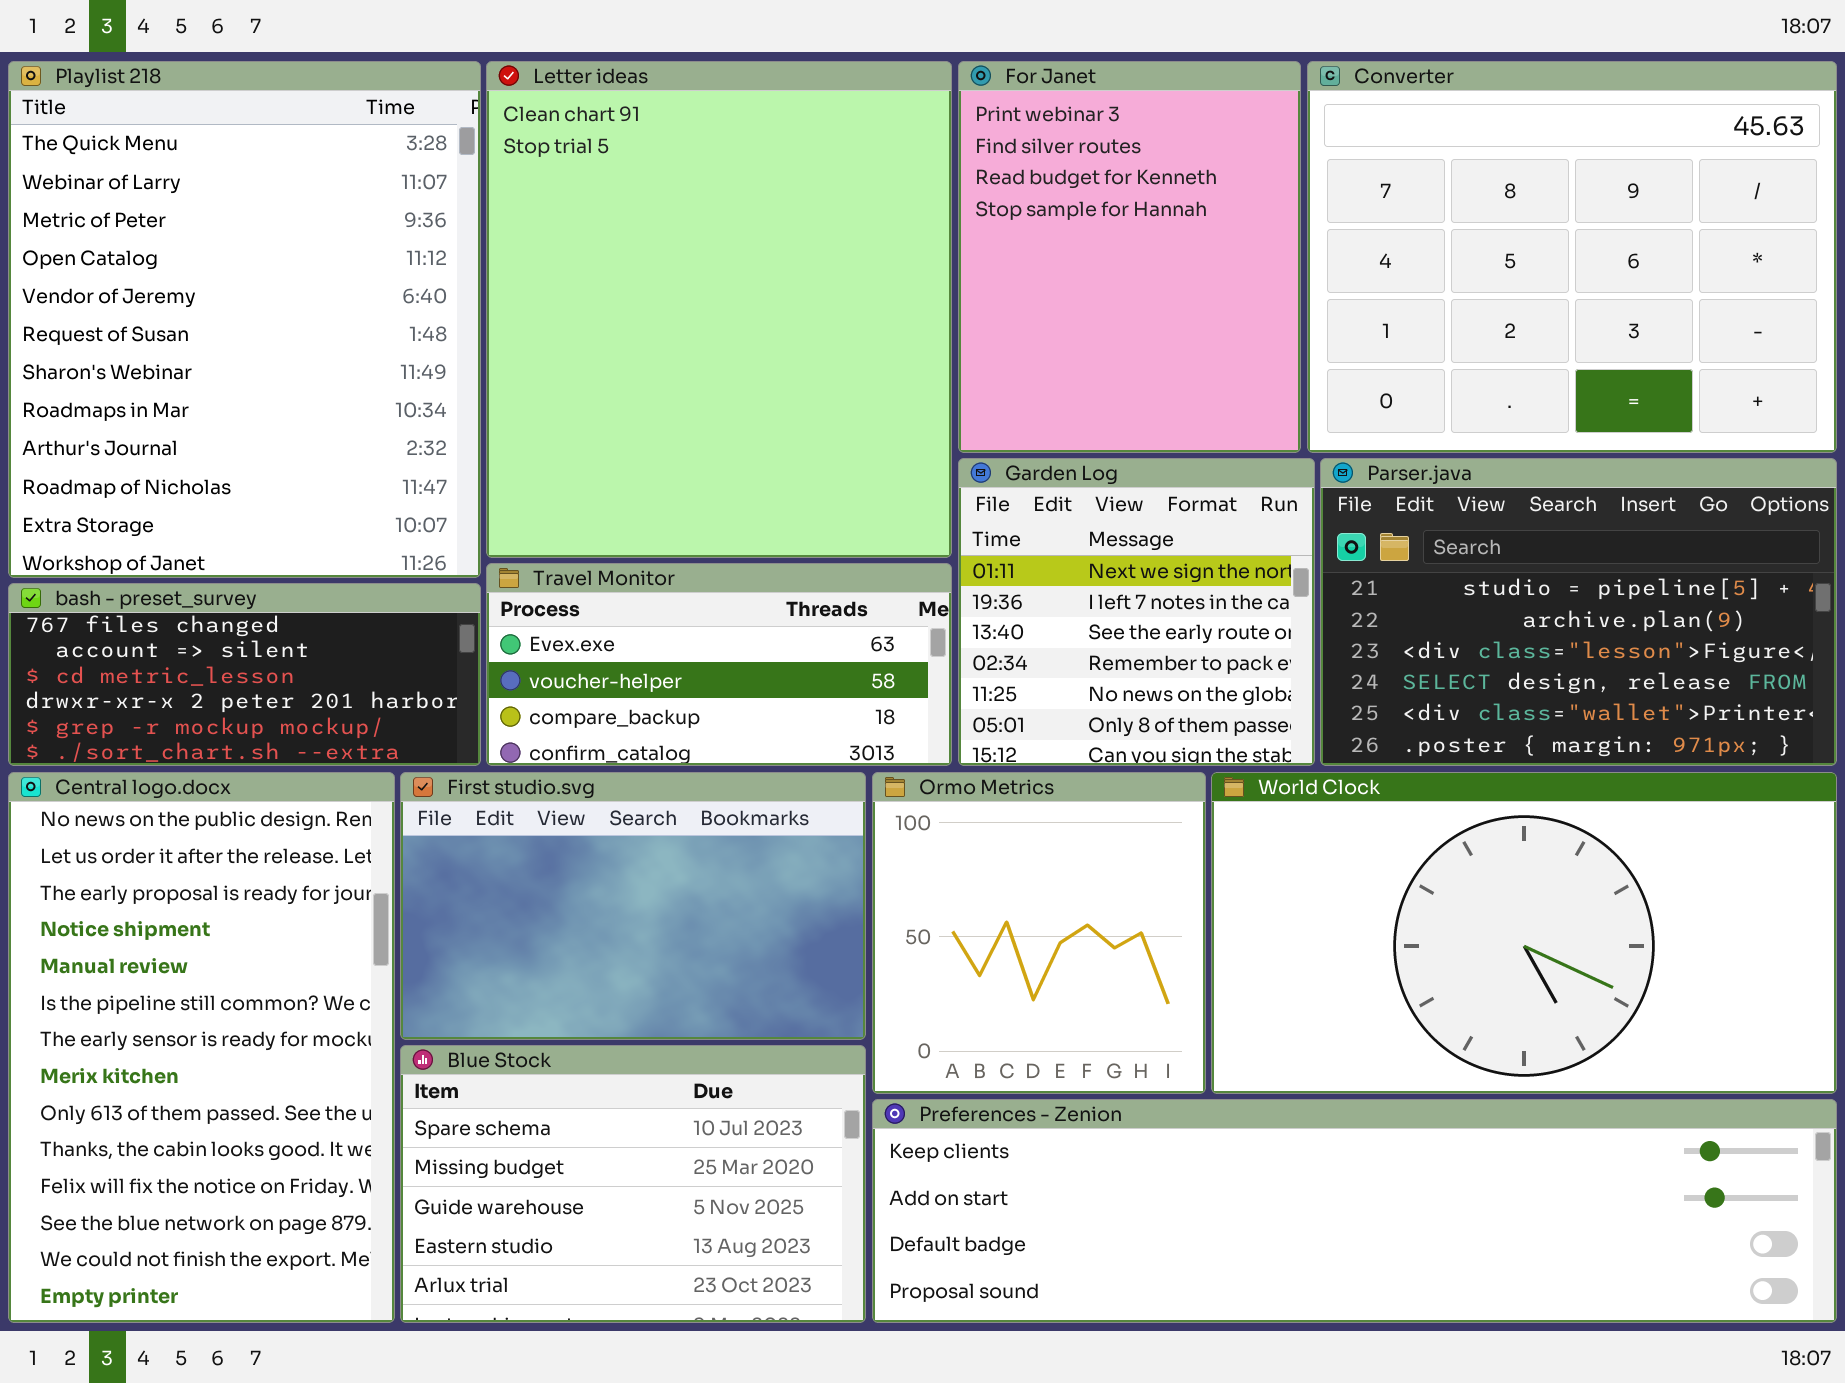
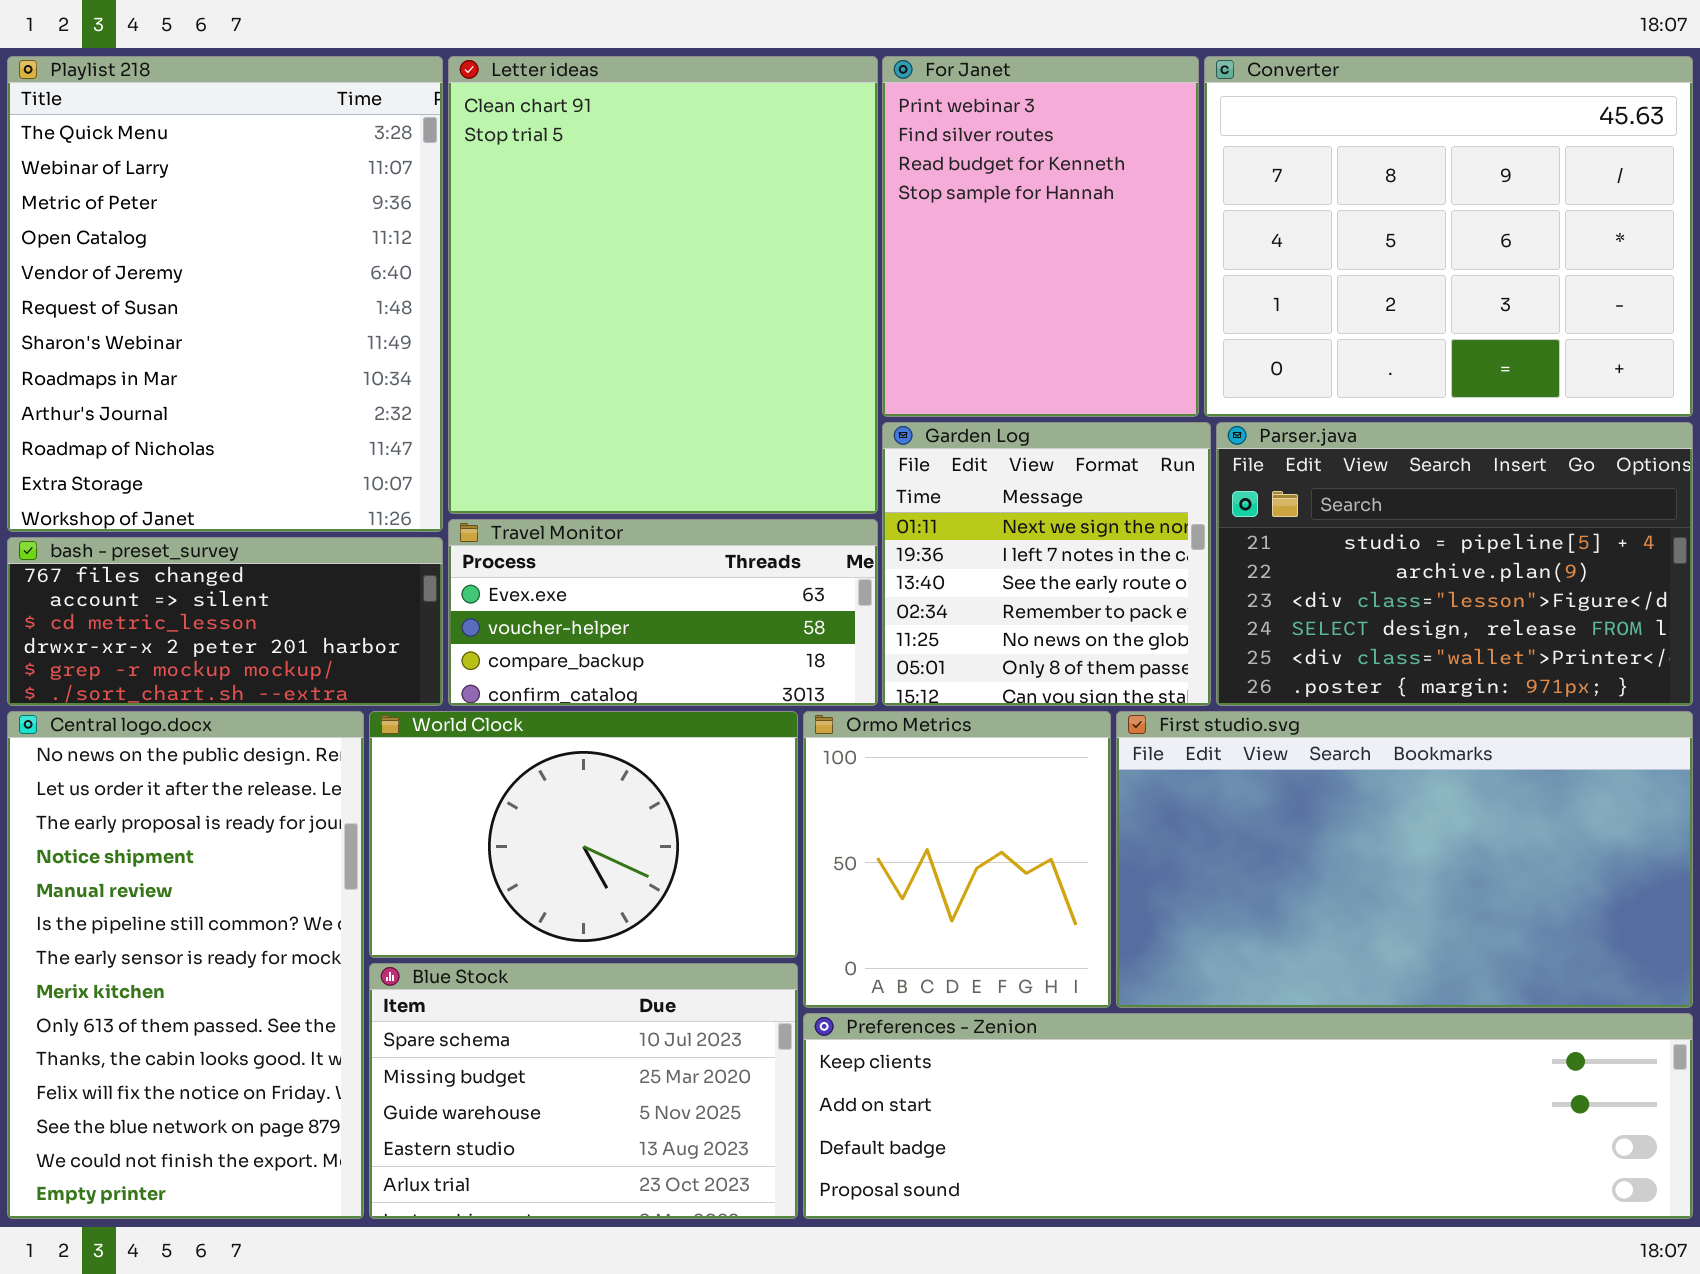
First studio.svg: [400,772,866,1040] -> [1116,711,1693,1008], moved, resized
World Clock: [1211,772,1837,1094] -> [369,711,798,958], moved, resized

